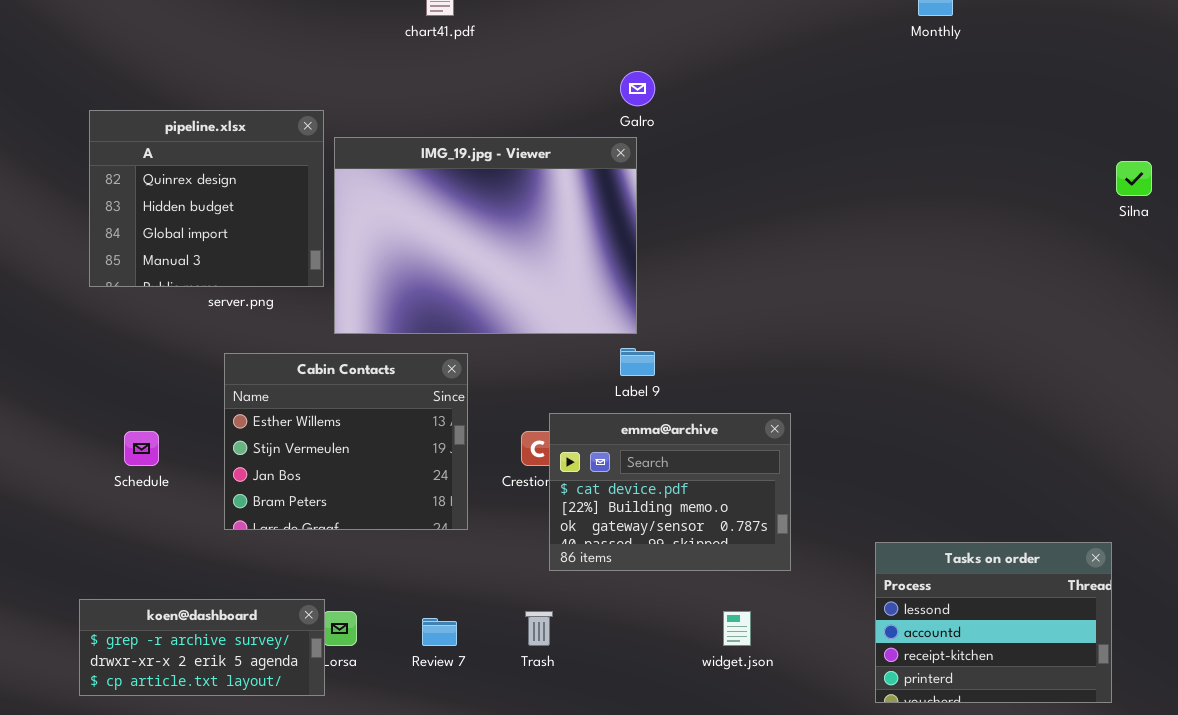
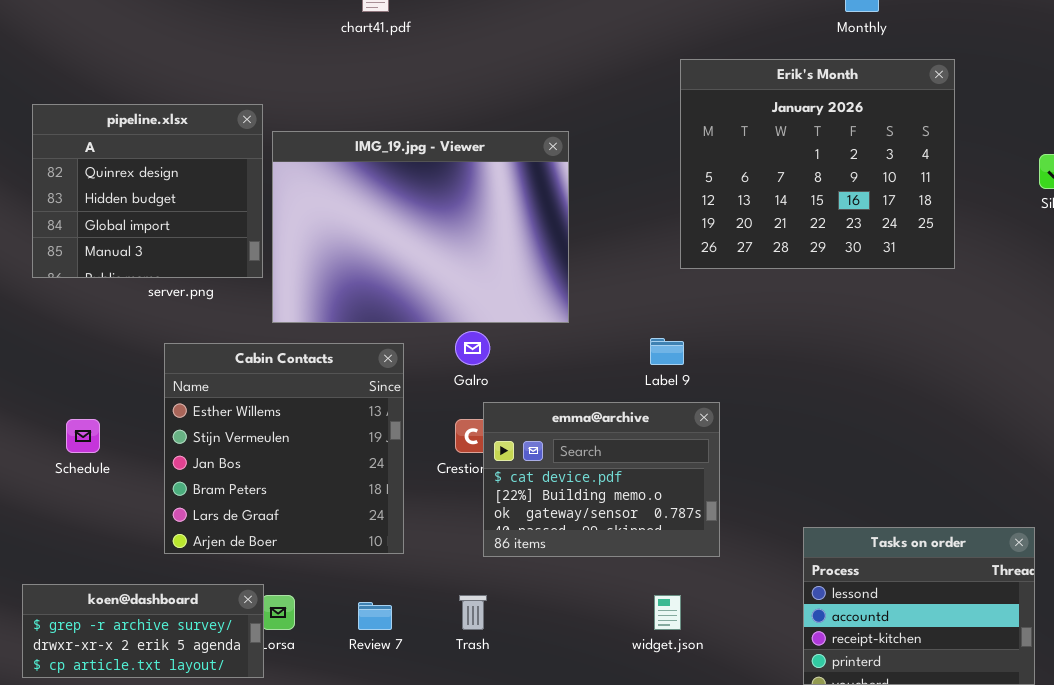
Erik's Month: none -> [680,59,955,269], opened
Galro: [620,71,655,106] -> [455,331,490,365], moved
Label 9: [620,348,655,376] -> [650,338,684,365], moved
Cabin Contacts: [224,353,468,530] -> [164,343,404,554], resized

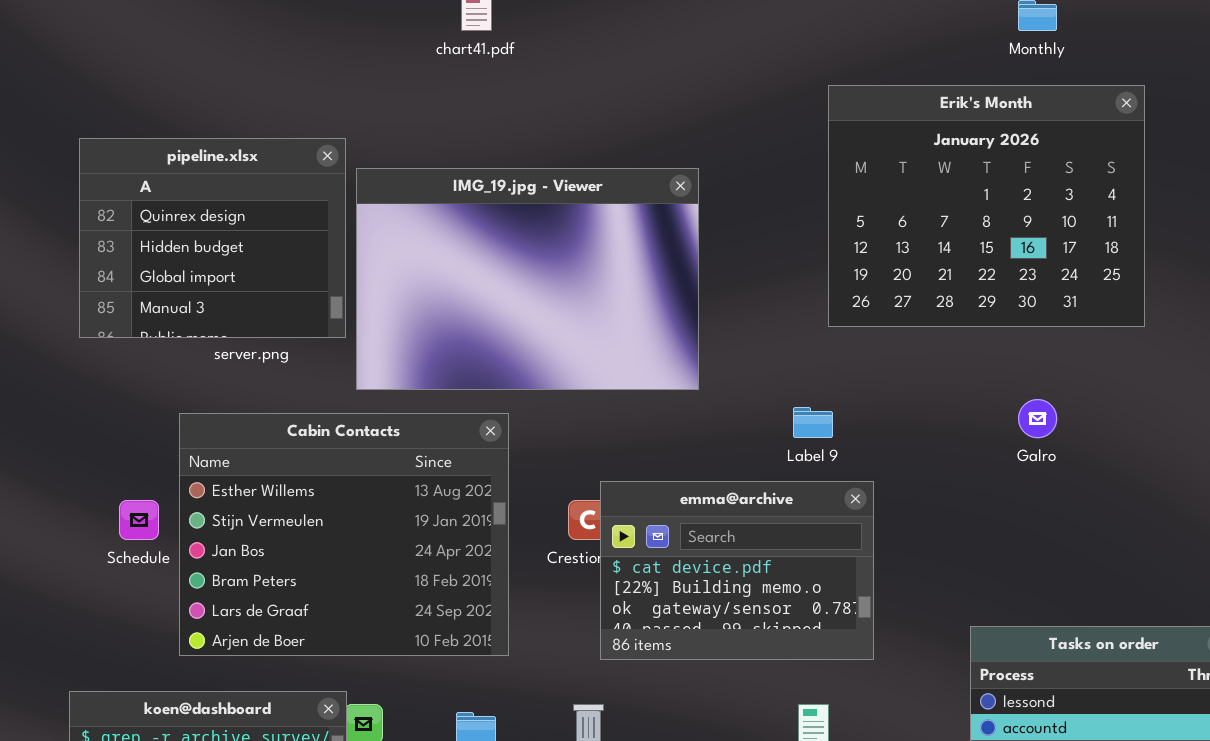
Galro: [455,331,490,365] -> [1018,399,1057,438], moved
Cabin Contacts: [164,343,404,554] -> [179,413,509,656], resized

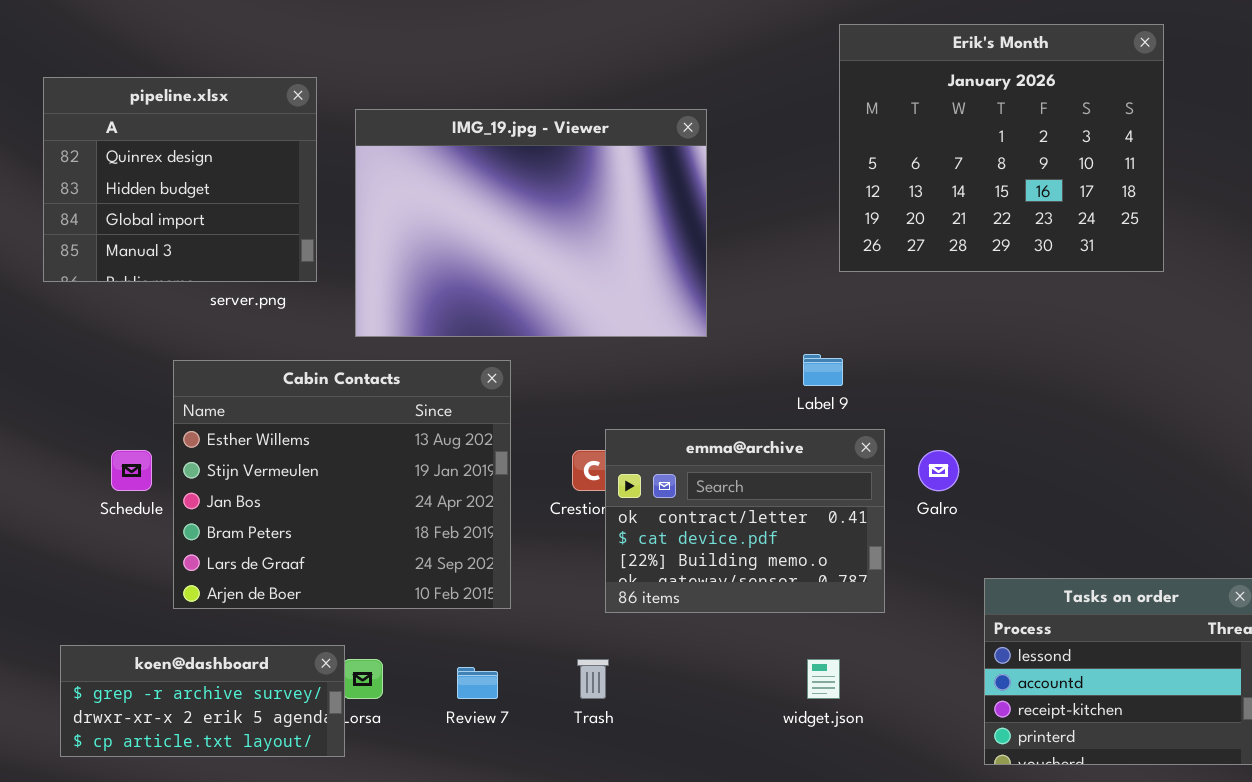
pipeline.xlsx: [79,138,346,338] -> [43,77,317,282], moved
Galro: [1018,399,1057,438] -> [918,450,959,491], moved
emma@archive: [600,481,874,660] -> [605,429,885,613], scrolled up 1 row

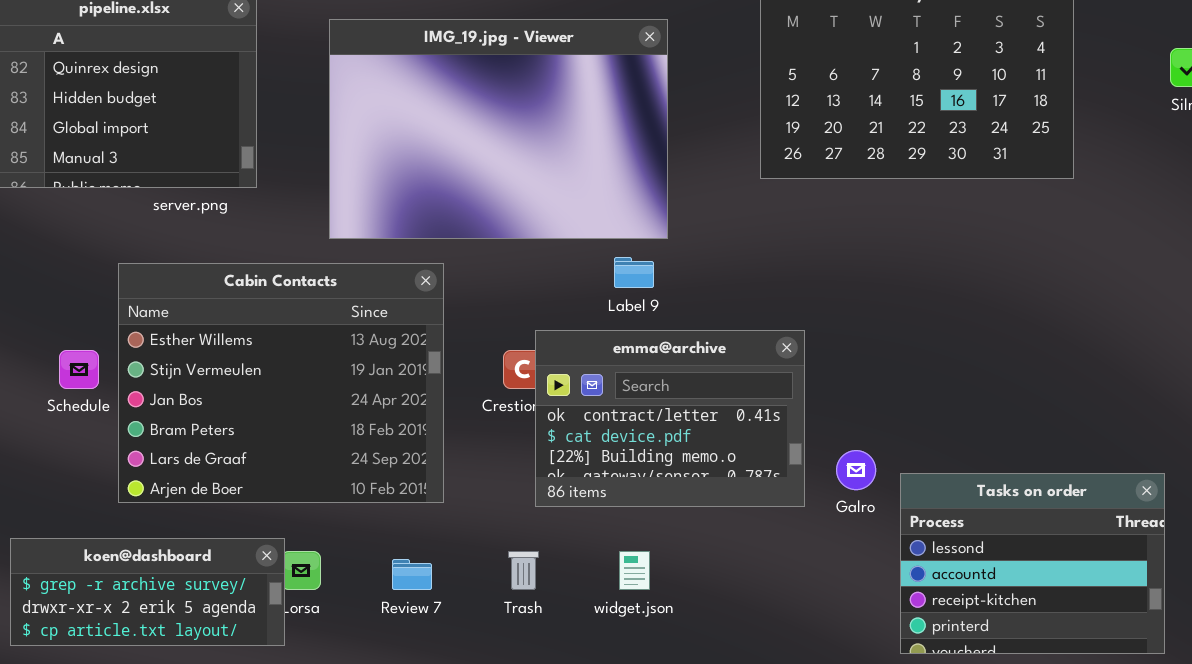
IMG_19.jpg - Viewer: [355,109,707,337] -> [329,19,668,239], moved
Label 9: [803,354,843,386] -> [614,257,654,288], moved
Galro: [918,450,959,491] -> [836,450,876,490], moved
widget.json: [807,659,840,699] -> [619,551,650,590], moved

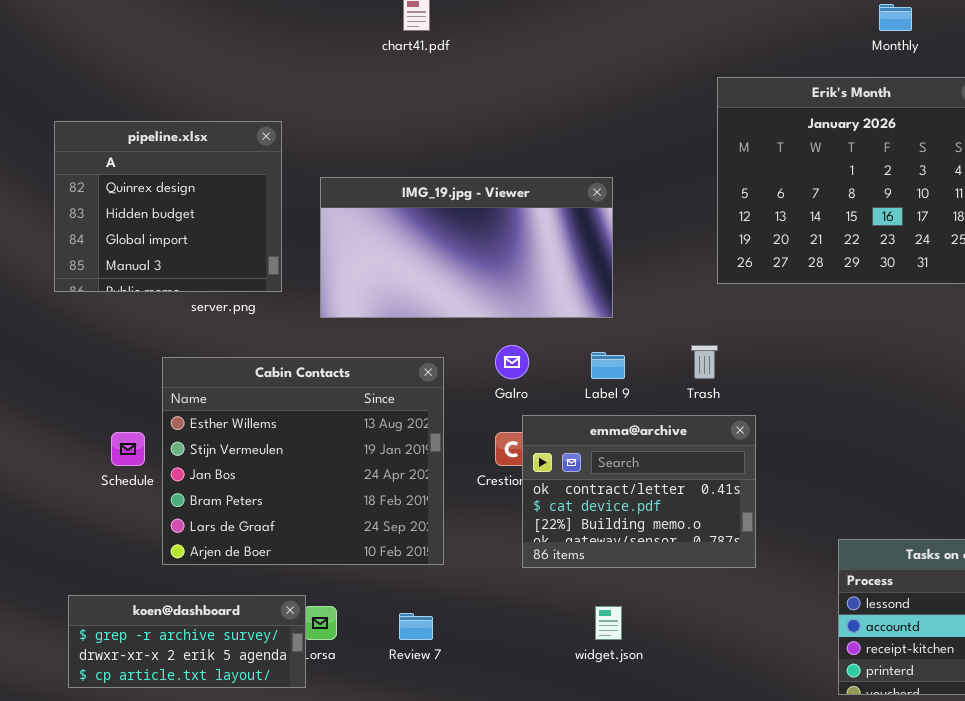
IMG_19.jpg - Viewer: [329,19,668,239] -> [320,177,613,318], moved, resized
Galro: [836,450,876,490] -> [495,345,529,379], moved
Trash: [508,551,539,590] -> [691,345,718,379], moved

